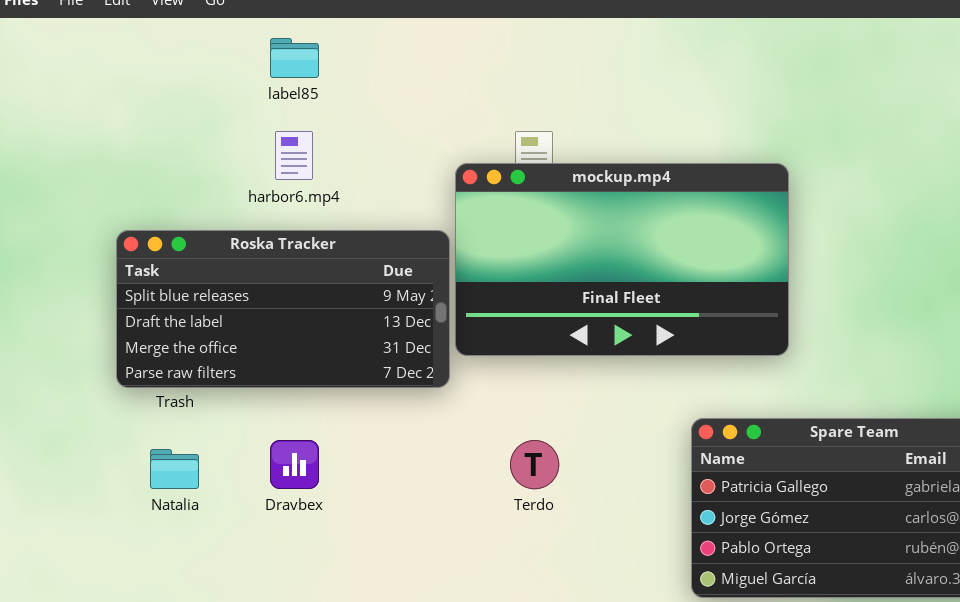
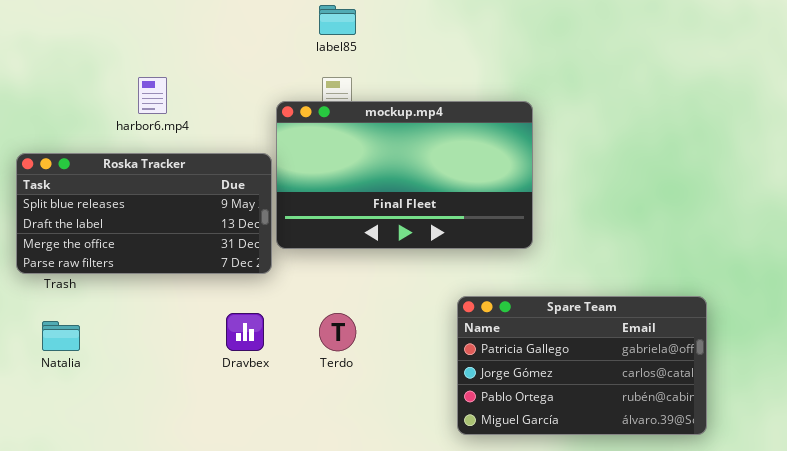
label85: [270,38,319,78] -> [319,5,356,35], moved
Dravbex: [270,440,319,489] -> [226,313,264,351], moved

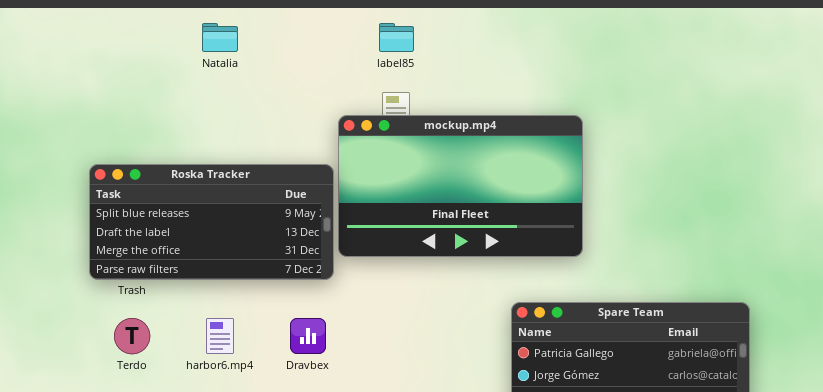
harbor6.mp4: [138,77,167,114] -> [206,318,234,354], moved
Terdo: [319,313,356,351] -> [114,318,150,354], moved
Natalia: [42,321,80,351] -> [202,23,238,52], moved

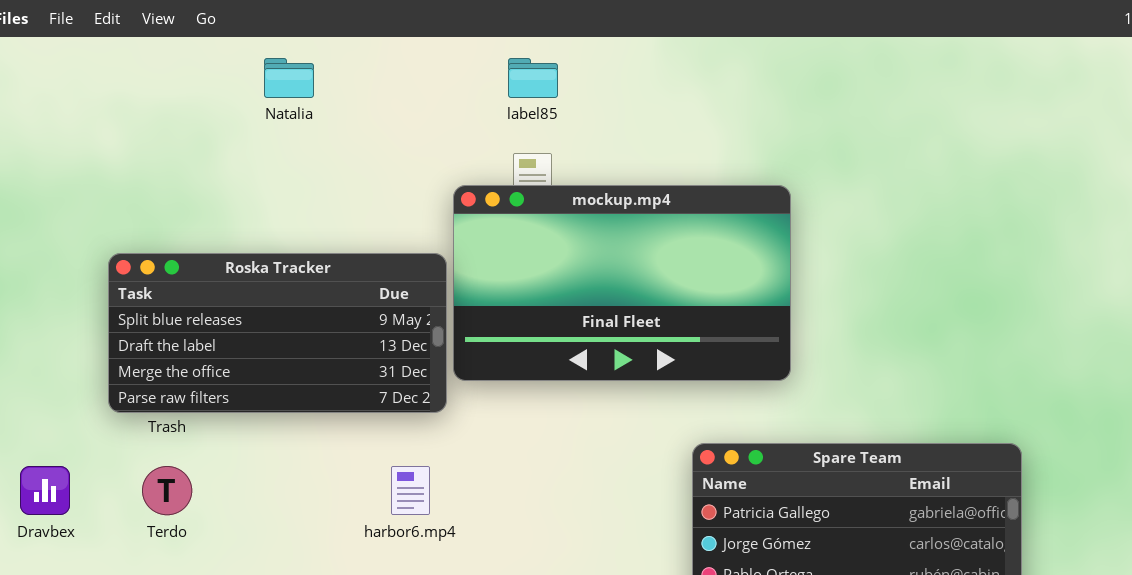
harbor6.mp4: [206,318,234,354] -> [391,466,430,515], moved
Dravbex: [290,318,326,354] -> [20,466,70,515], moved

